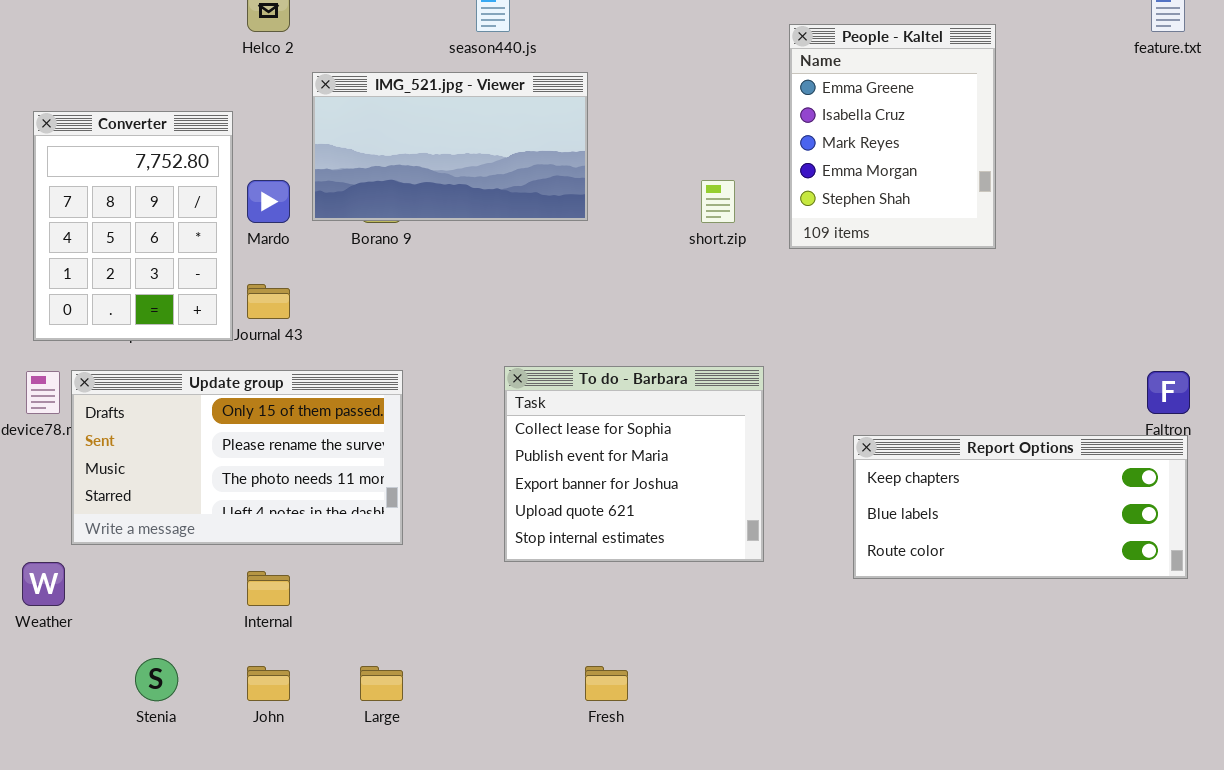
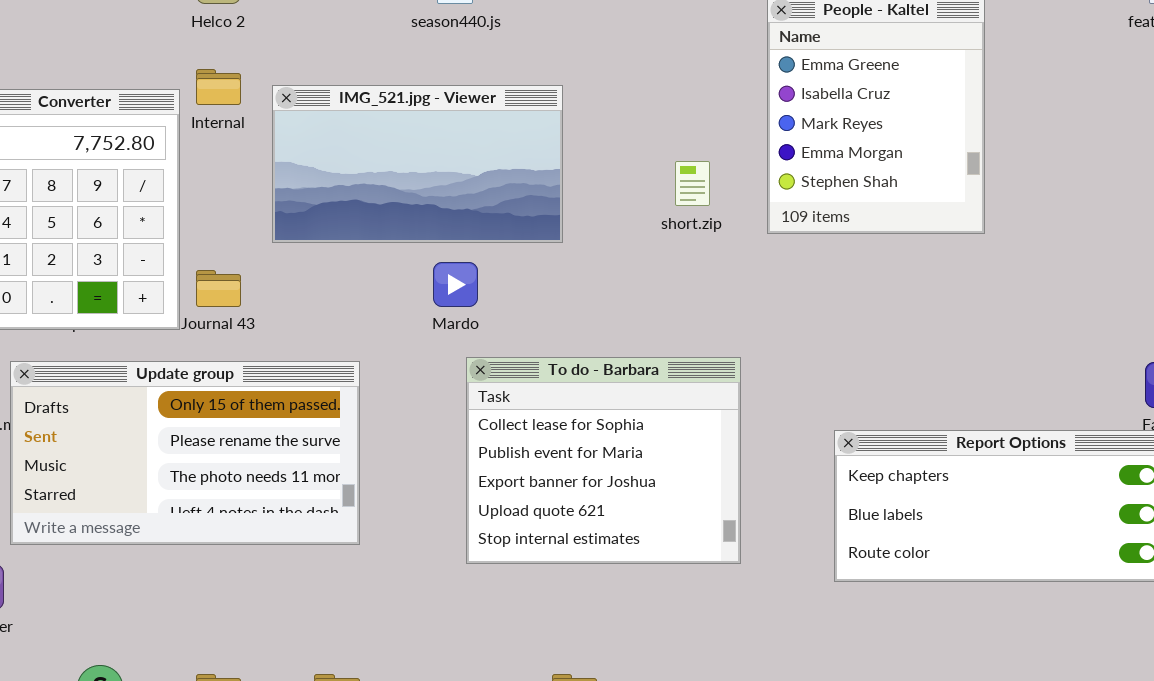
IMG_521.jpg - Viewer: [312,72,588,221] -> [272,85,563,243], moved
Mardo: [247,180,290,223] -> [433,262,478,307], moved
Internal: [247,571,290,606] -> [196,69,241,105], moved

